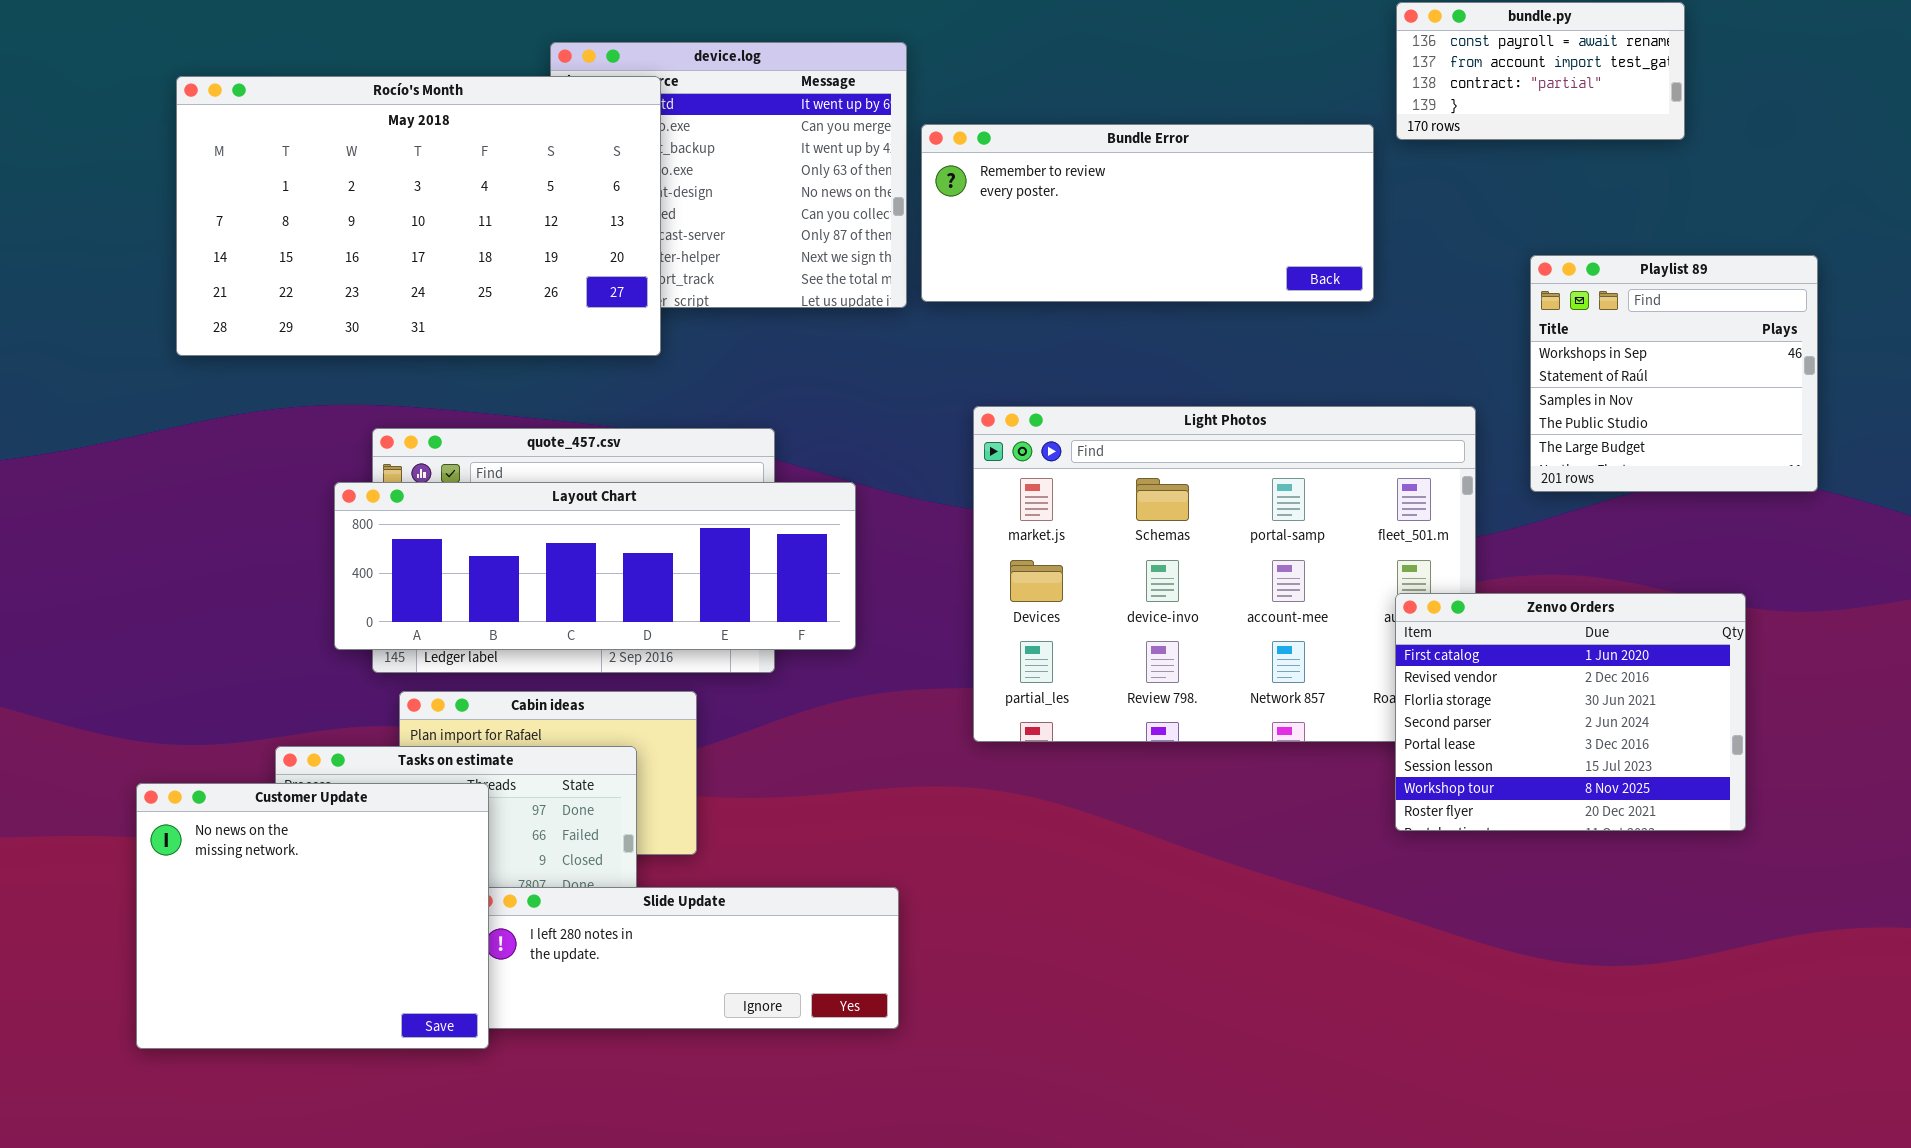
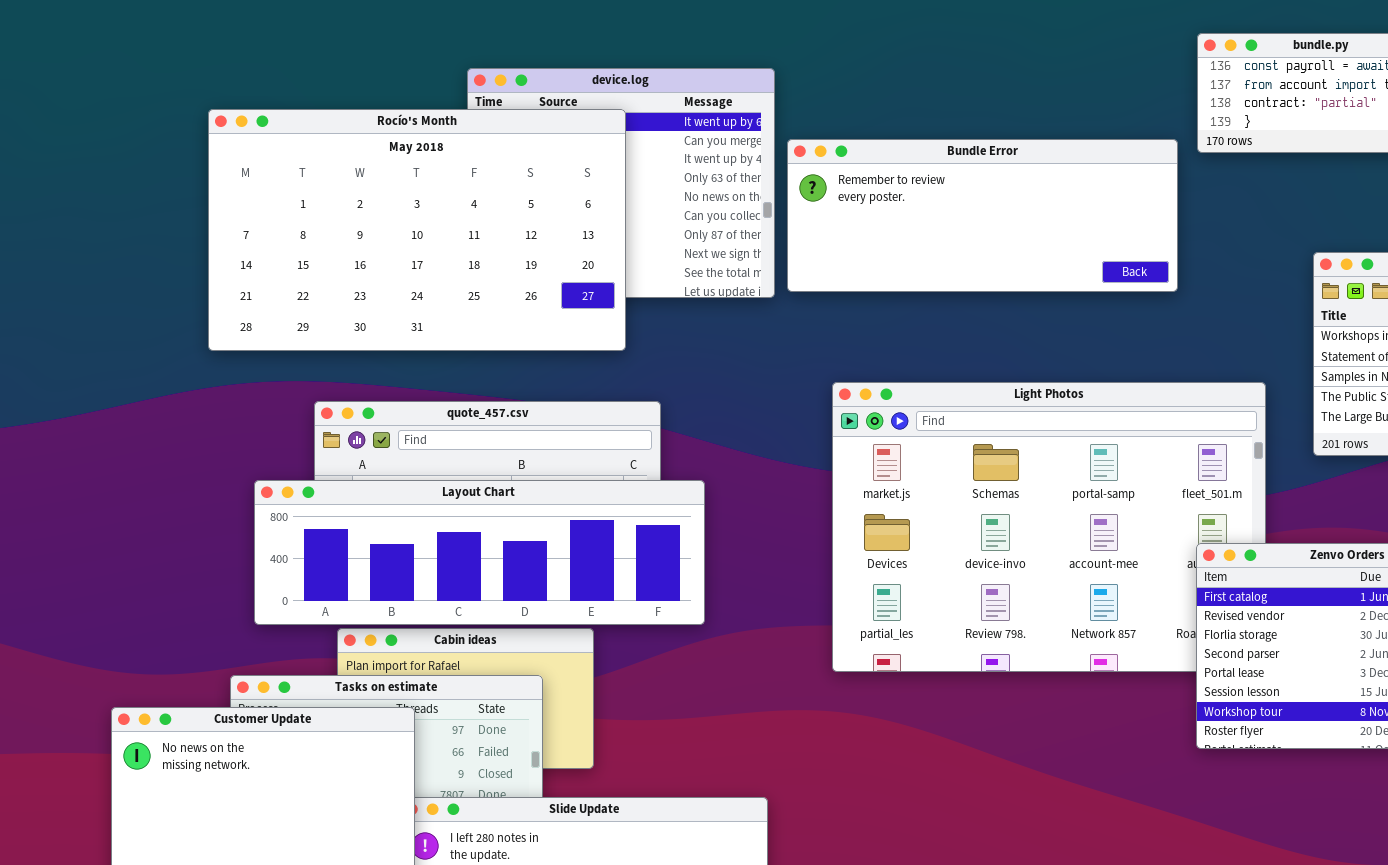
Rocío's Month: [176,76,661,356] -> [208,109,626,351], moved
Layout Chart: [334,482,856,650] -> [254,480,705,625], moved

